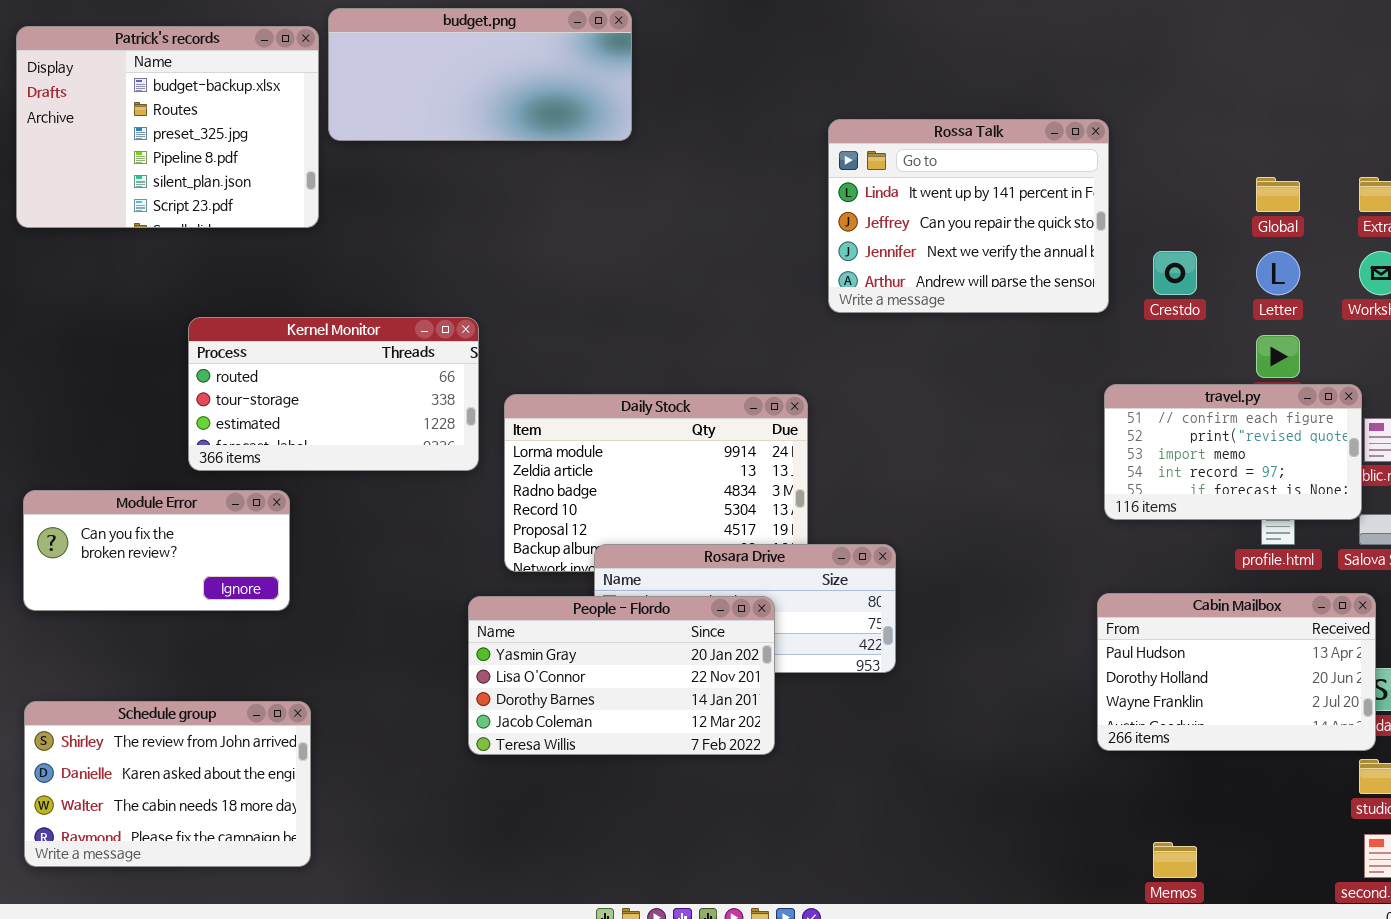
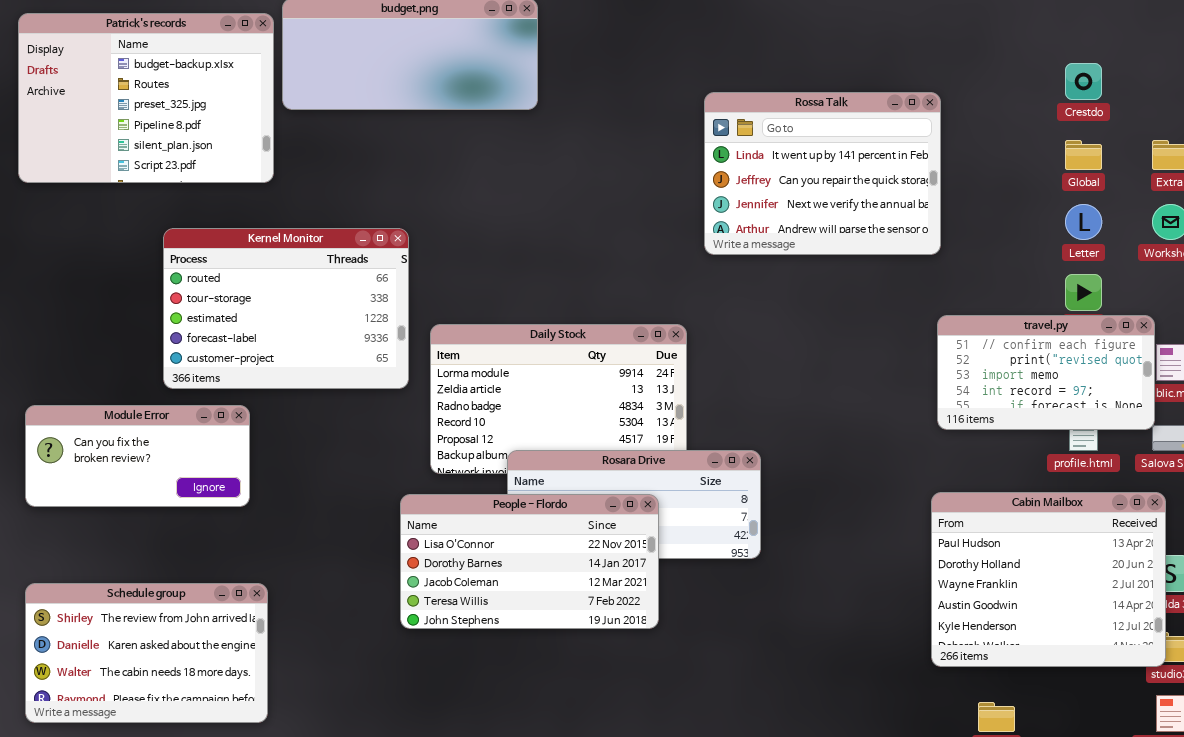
Crestdo: [1153,251,1197,295] -> [1065,63,1102,100], moved
Kernel Monitor: [188,317,479,471] -> [163,228,409,389], resized
Cabin Mailbox: [1097,593,1376,751] -> [931,492,1166,667], resized
People - Flordo: [468,596,775,755] -> [400,494,659,629], scrolled down 1 row

